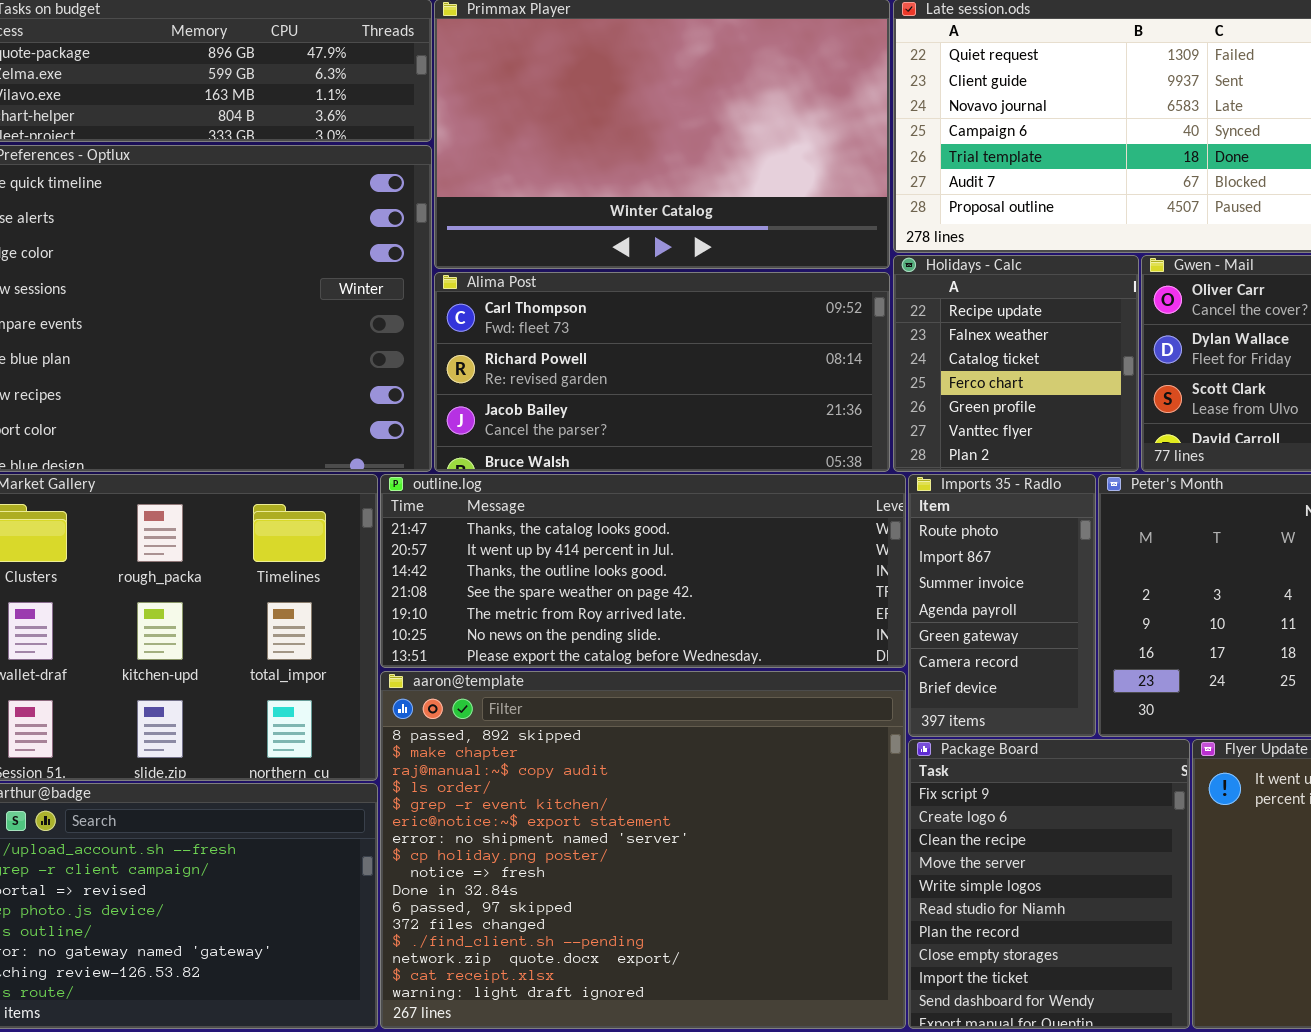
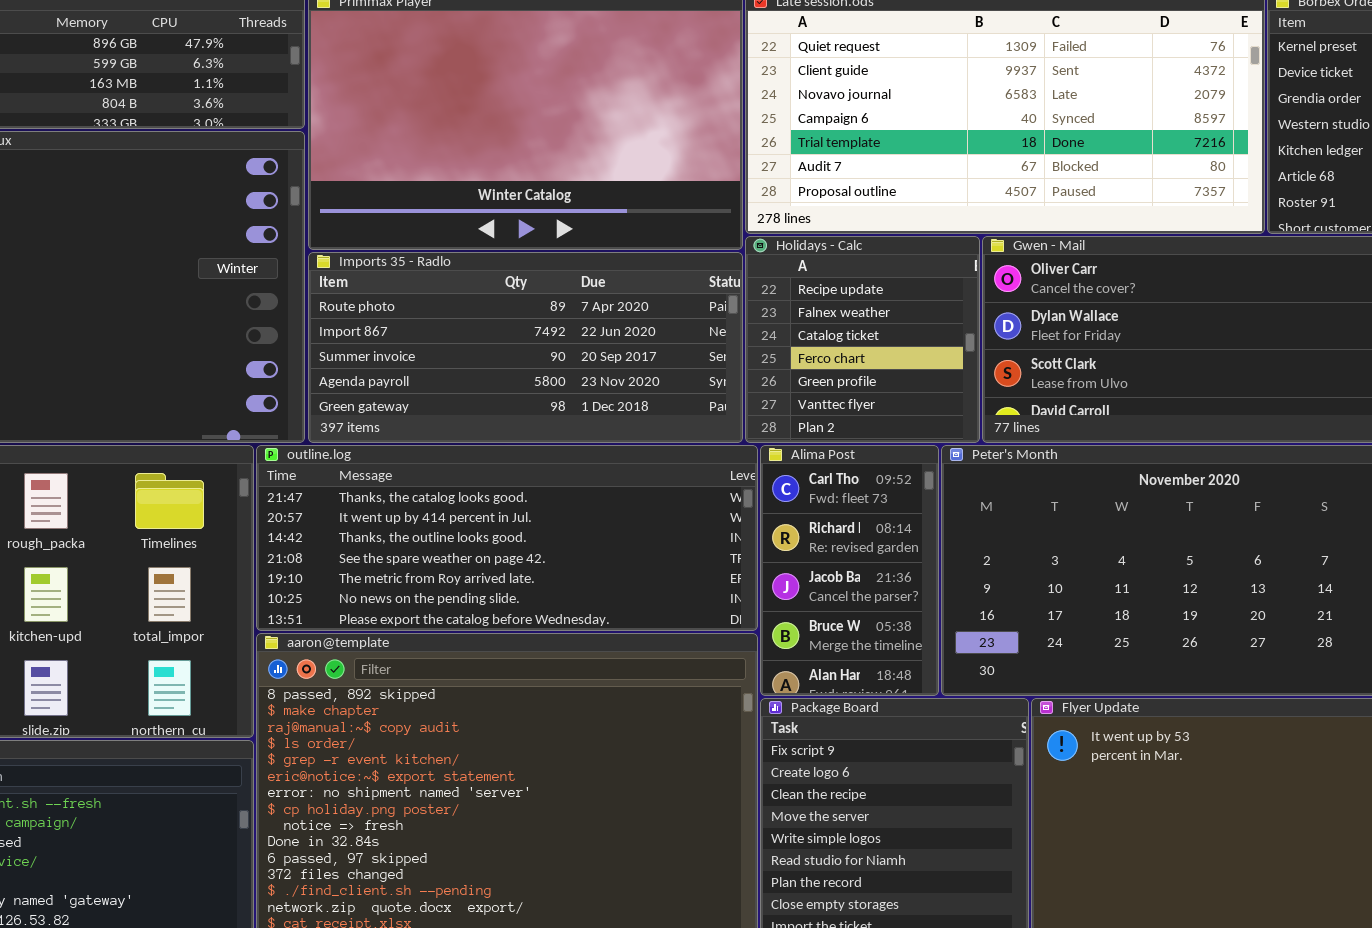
Alima Post: [434,272,890,472] -> [760,445,939,696], moved, resized
Imports 35 - Radlo: [908,474,1096,737] -> [308,252,743,443], moved, resized

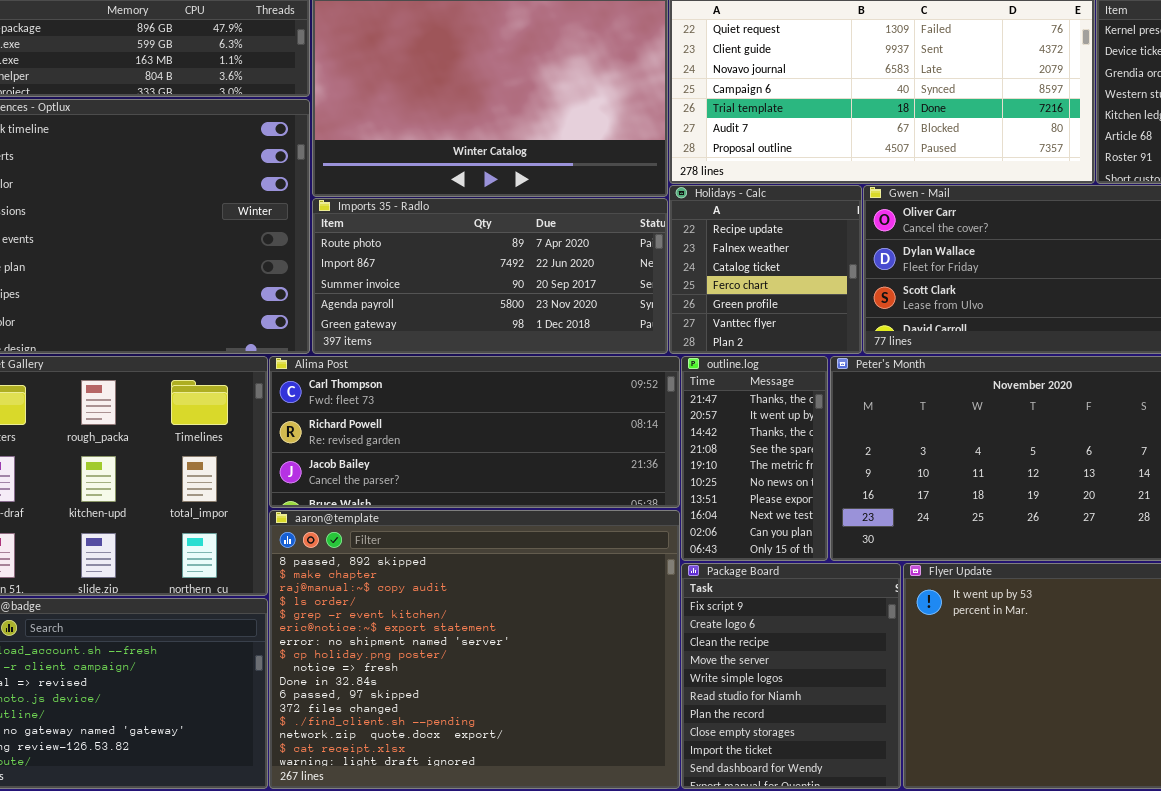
outline.log: [256,445,758,631] -> [681,356,828,561], moved, resized
Alima Post: [760,445,939,696] -> [269,356,680,508], moved, resized

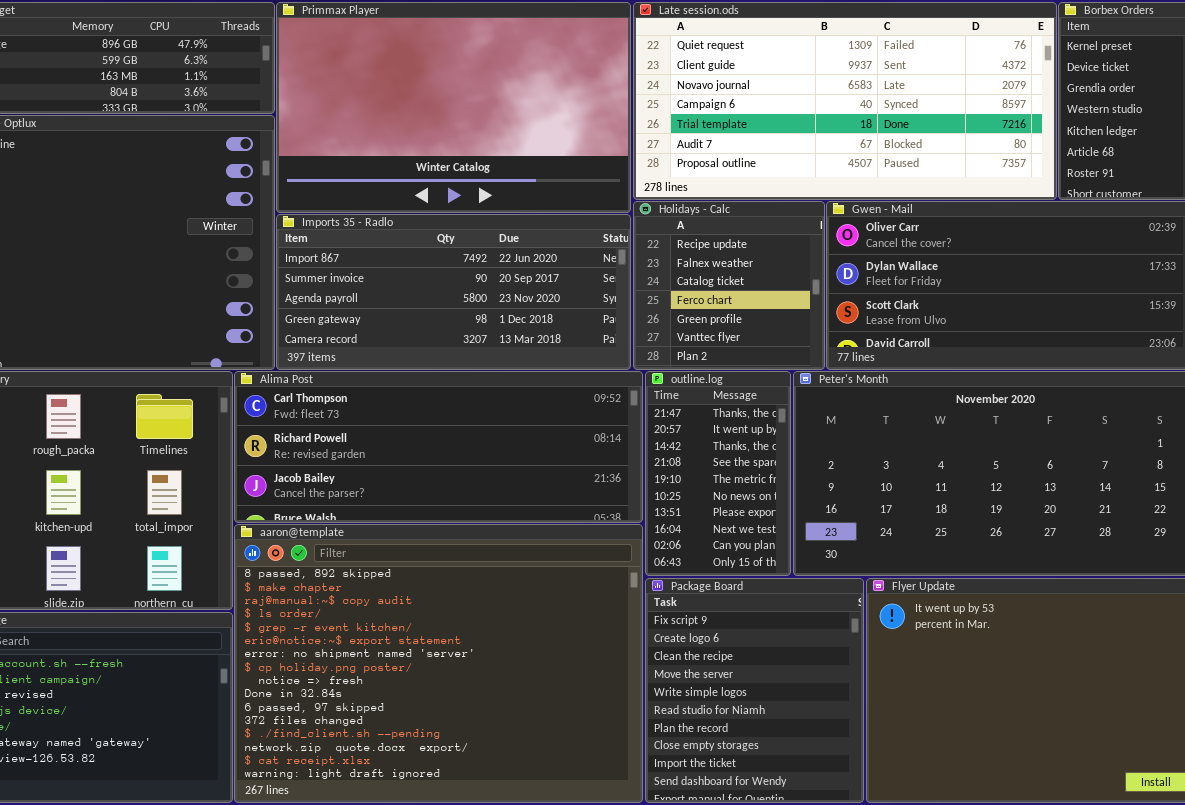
Imports 35 - Radlo: [312,198,668,354] -> [276,214,631,370], scrolled down 1 row

